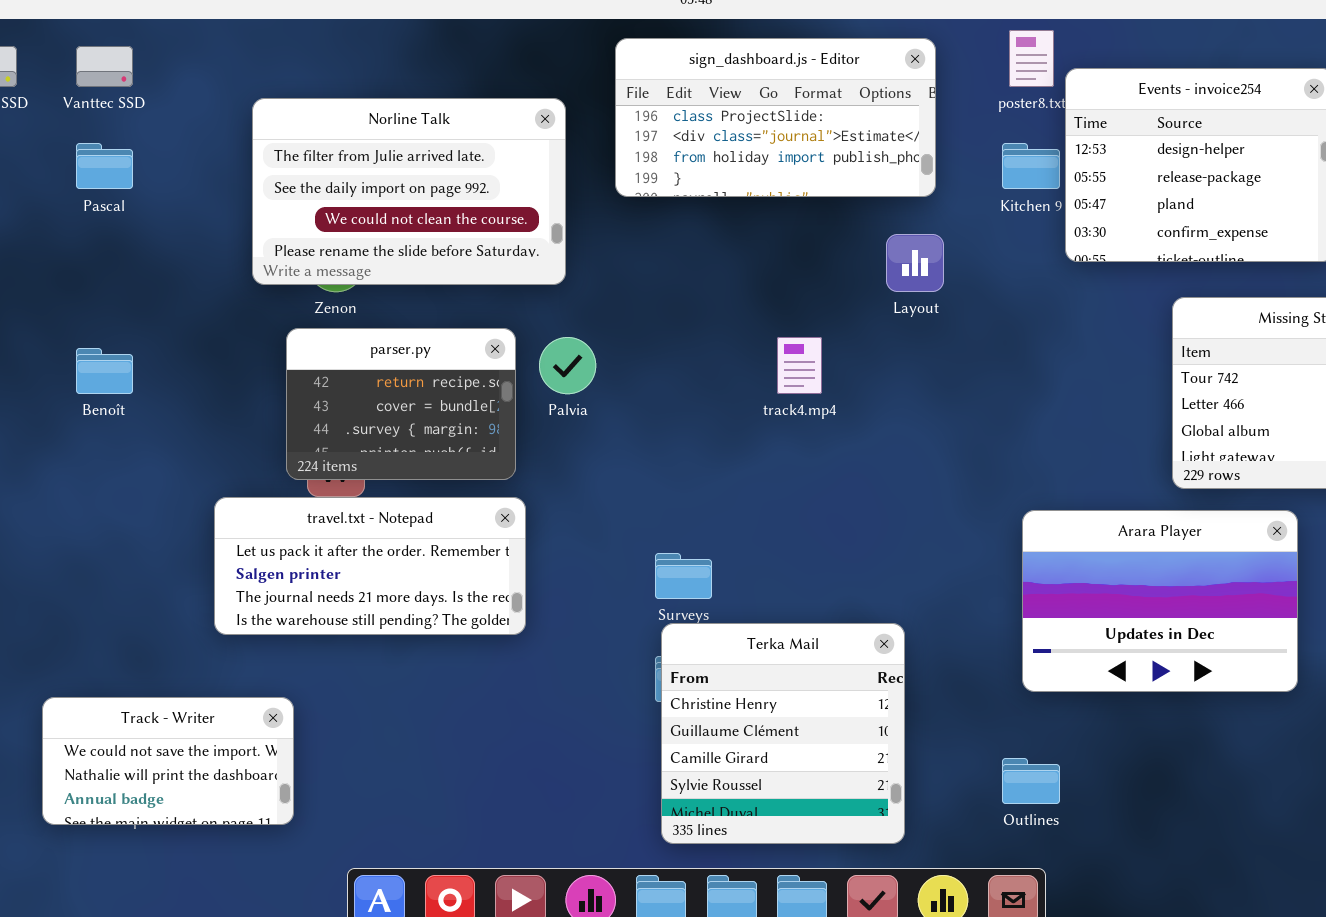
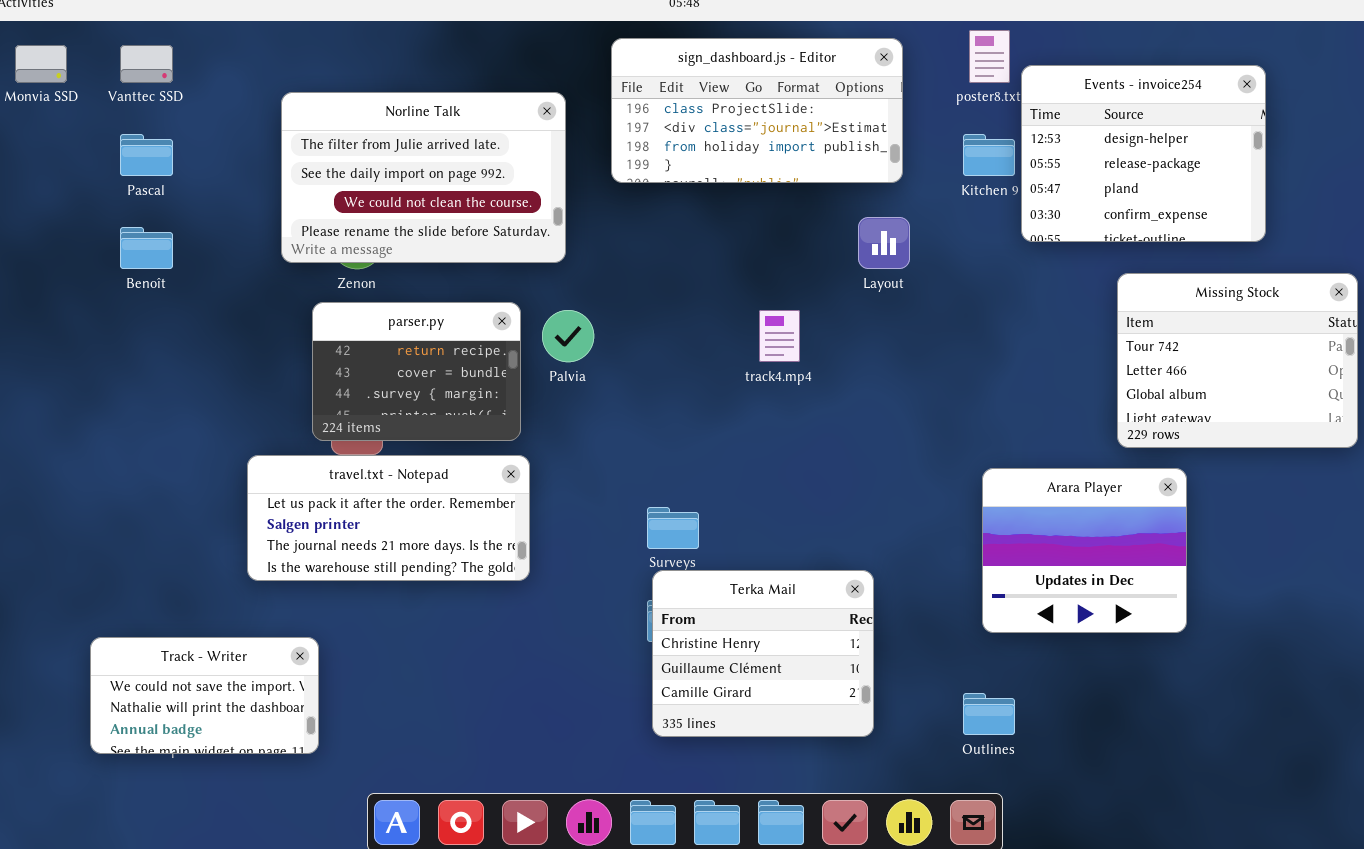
Benoît: [76,348,133,394] -> [120,227,173,269], moved
Arara Player: [1022,510,1298,692] -> [982,468,1187,633], resized
Terka Mail: [661,623,905,844] -> [652,570,874,737], resized

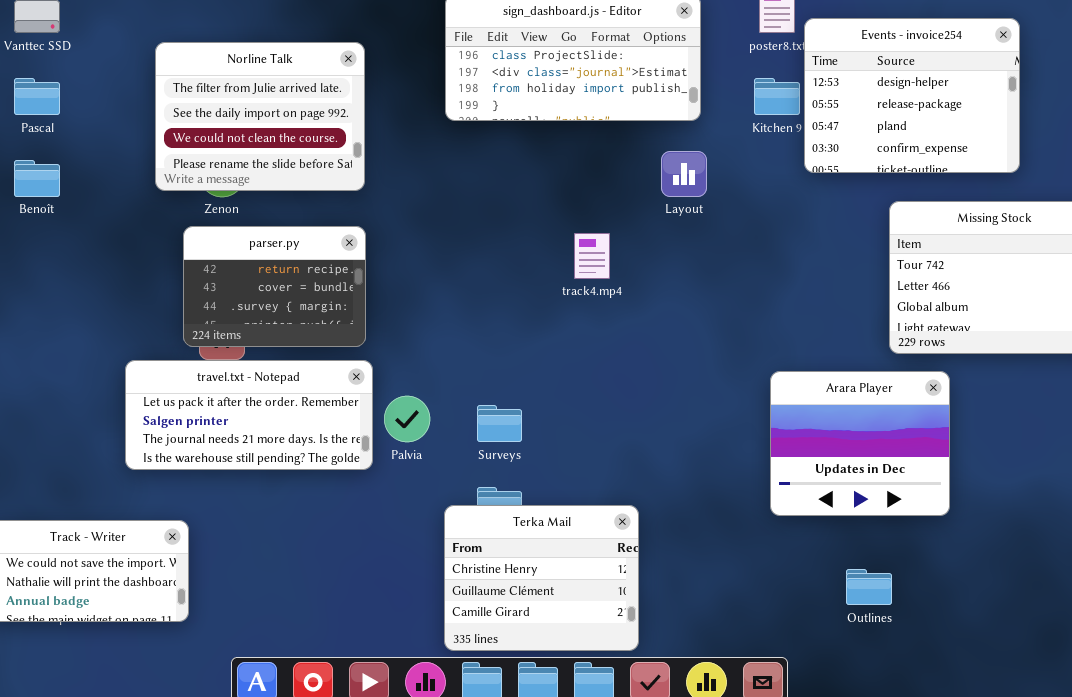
Norline Talk: [281,92,566,263] -> [155,42,365,191], resized
Palvia: [542,310,594,362] -> [384,396,430,442], moved
Terka Mail: [652,570,874,737] -> [444,505,639,651], moved
Outlines: [963,693,1015,735] -> [846,569,892,605], moved

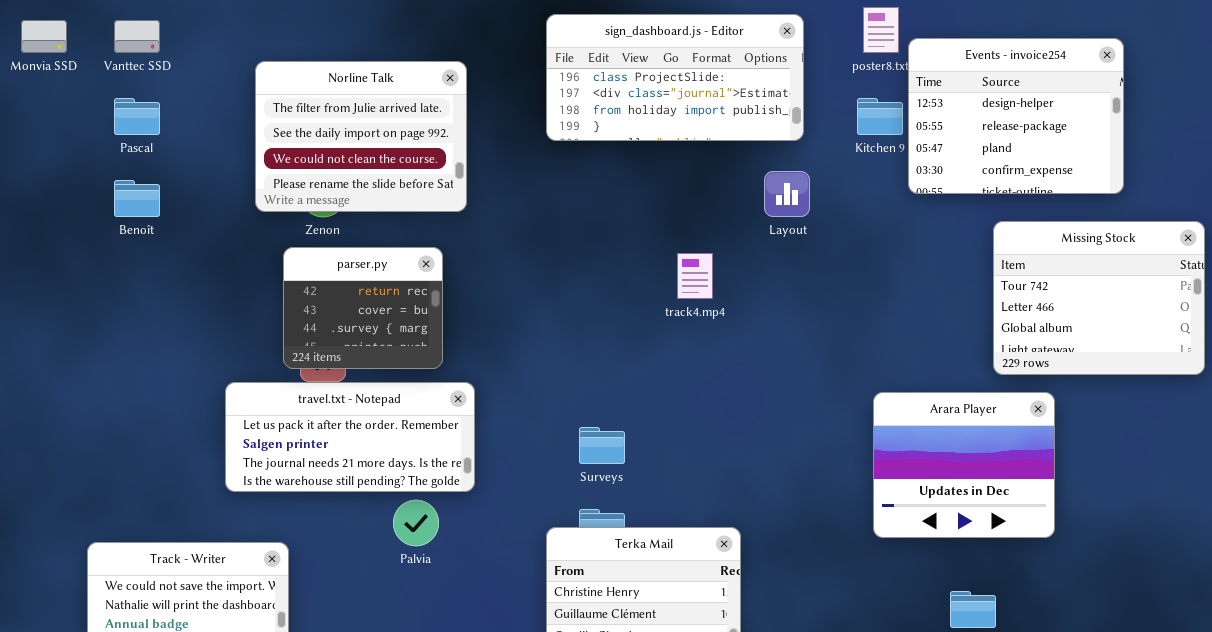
parser.py: [183,226,366,347] -> [283,247,443,369], resized
Palvia: [384,396,430,442] -> [393,500,439,546], moved

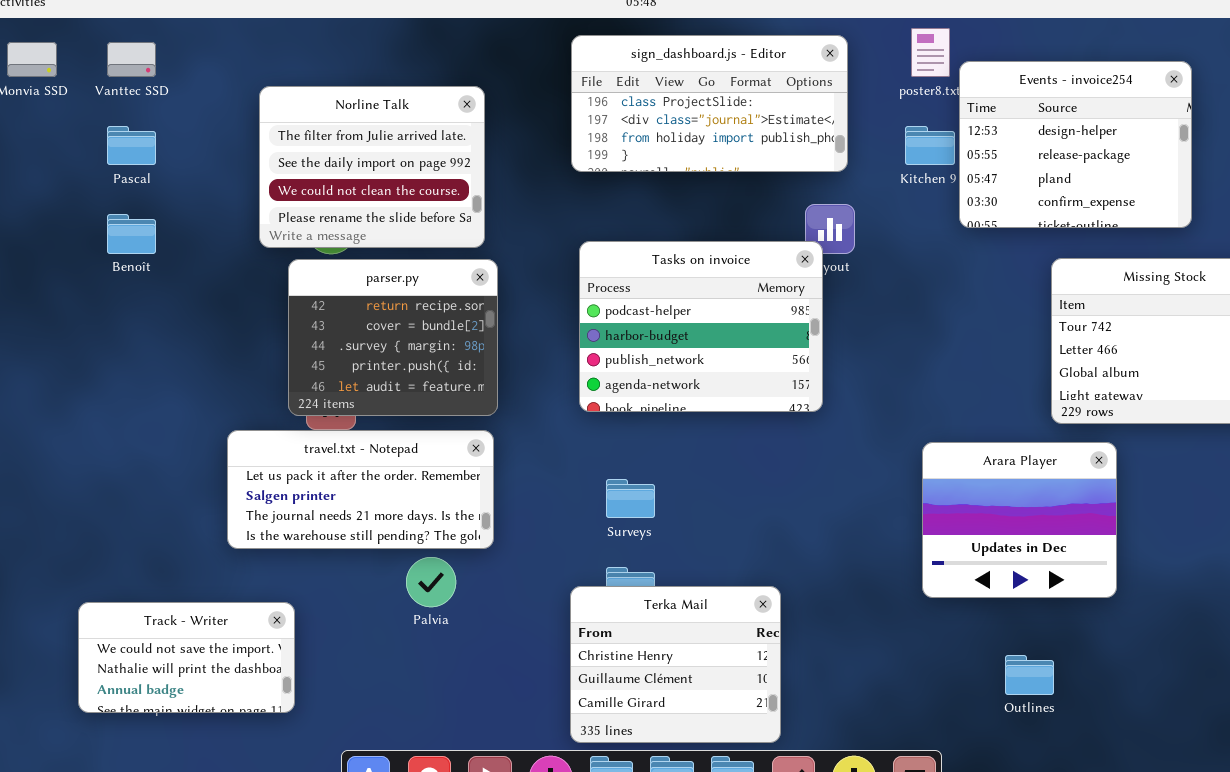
Tasks on invoice: none -> [579,241,823,412], opened
parser.py: [283,247,443,369] -> [288,259,498,416], resized

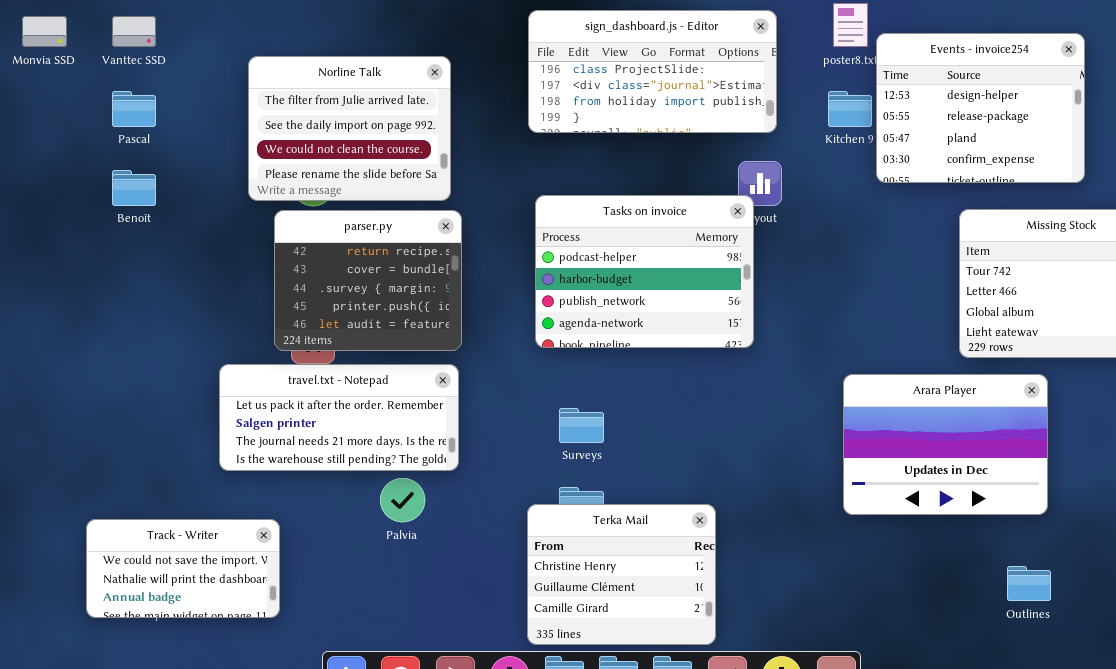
Arara Player: [922,442,1117,598] -> [843,374,1048,515], resized
Outlines: [1005,655,1054,695] -> [1007,566,1051,601], moved

